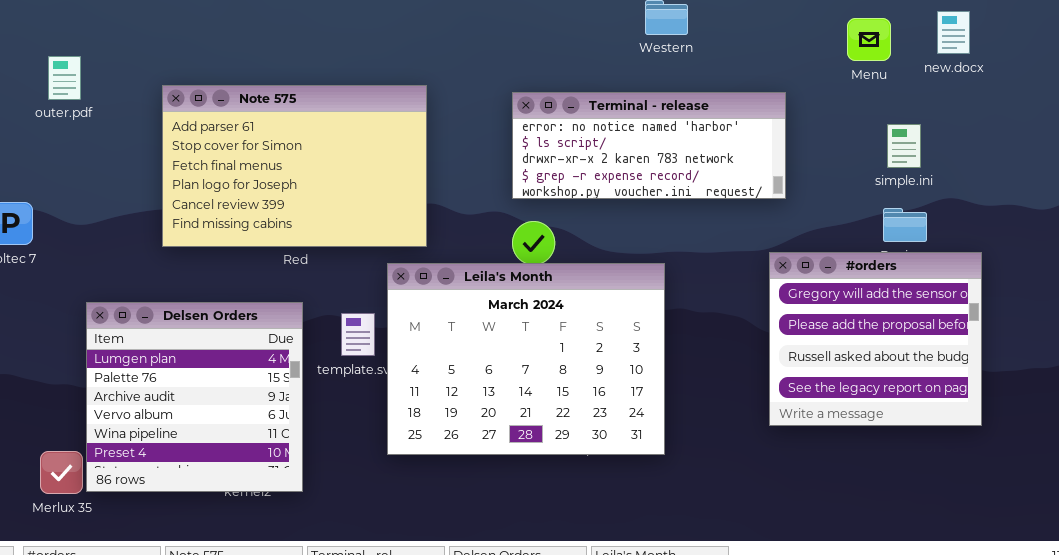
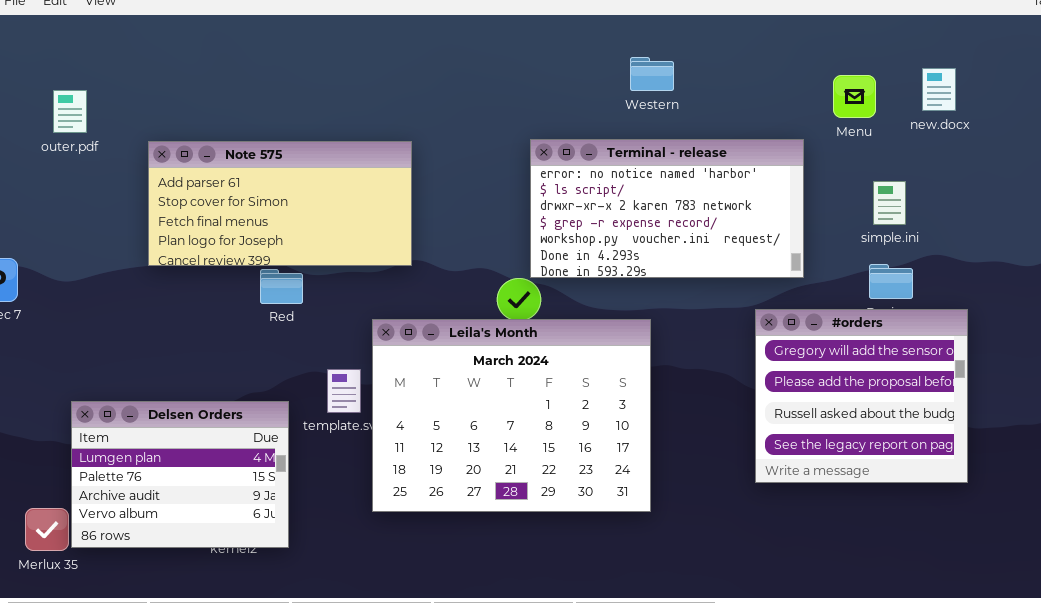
outer.pdf: [48,56,81,100] -> [53,90,87,133], moved
Note 575: [162,85,427,247] -> [148,141,412,266], resized
Terminal - release: [512,92,786,199] -> [530,139,804,278], moved, resized
Delsen Orders: [86,302,303,492] -> [71,401,289,548], resized

